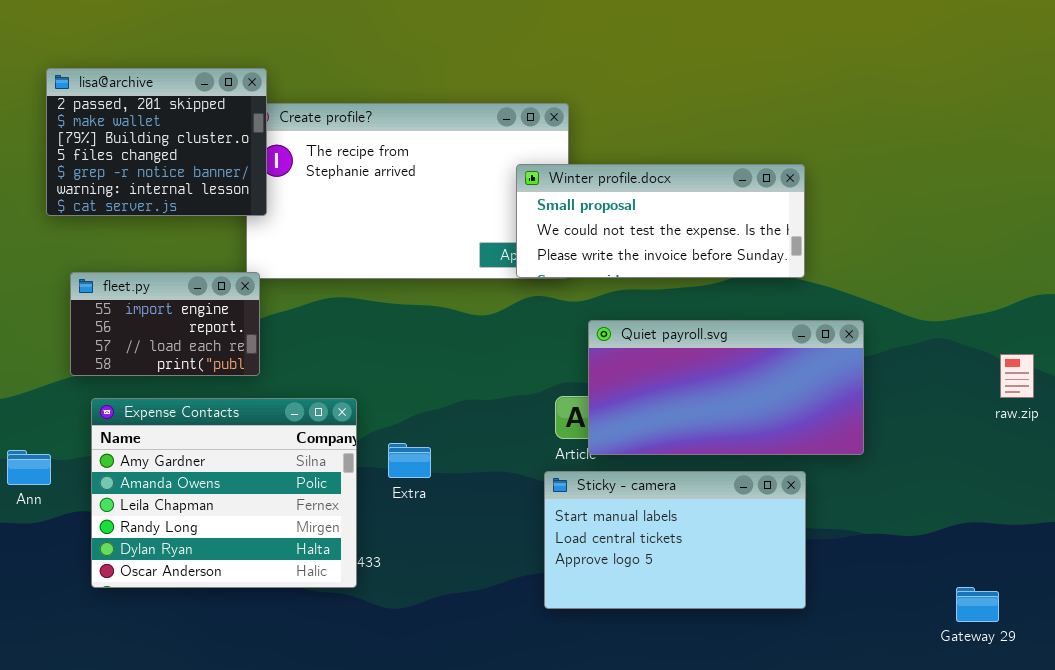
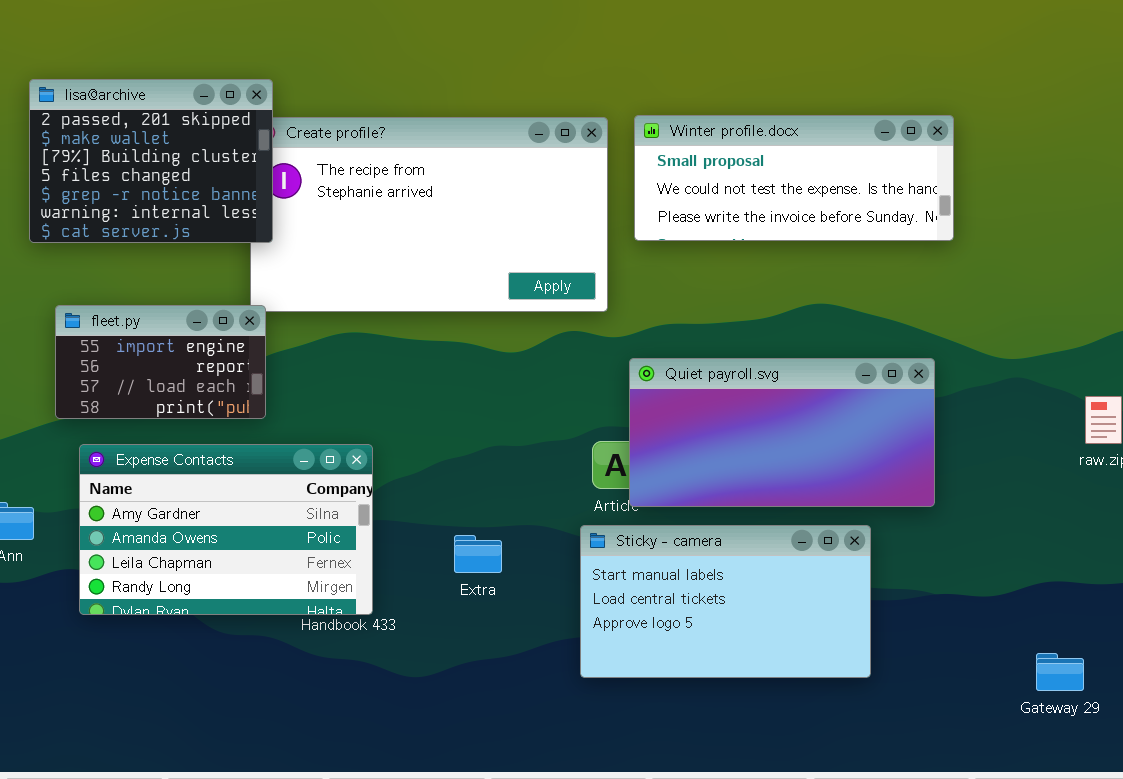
Winter profile.docx: [516,164,805,278] -> [634,115,954,241], moved
Expense Contacts: [91,398,357,588] -> [79,444,373,615], resized
Extra: [388,443,431,478] -> [454,535,502,573], moved

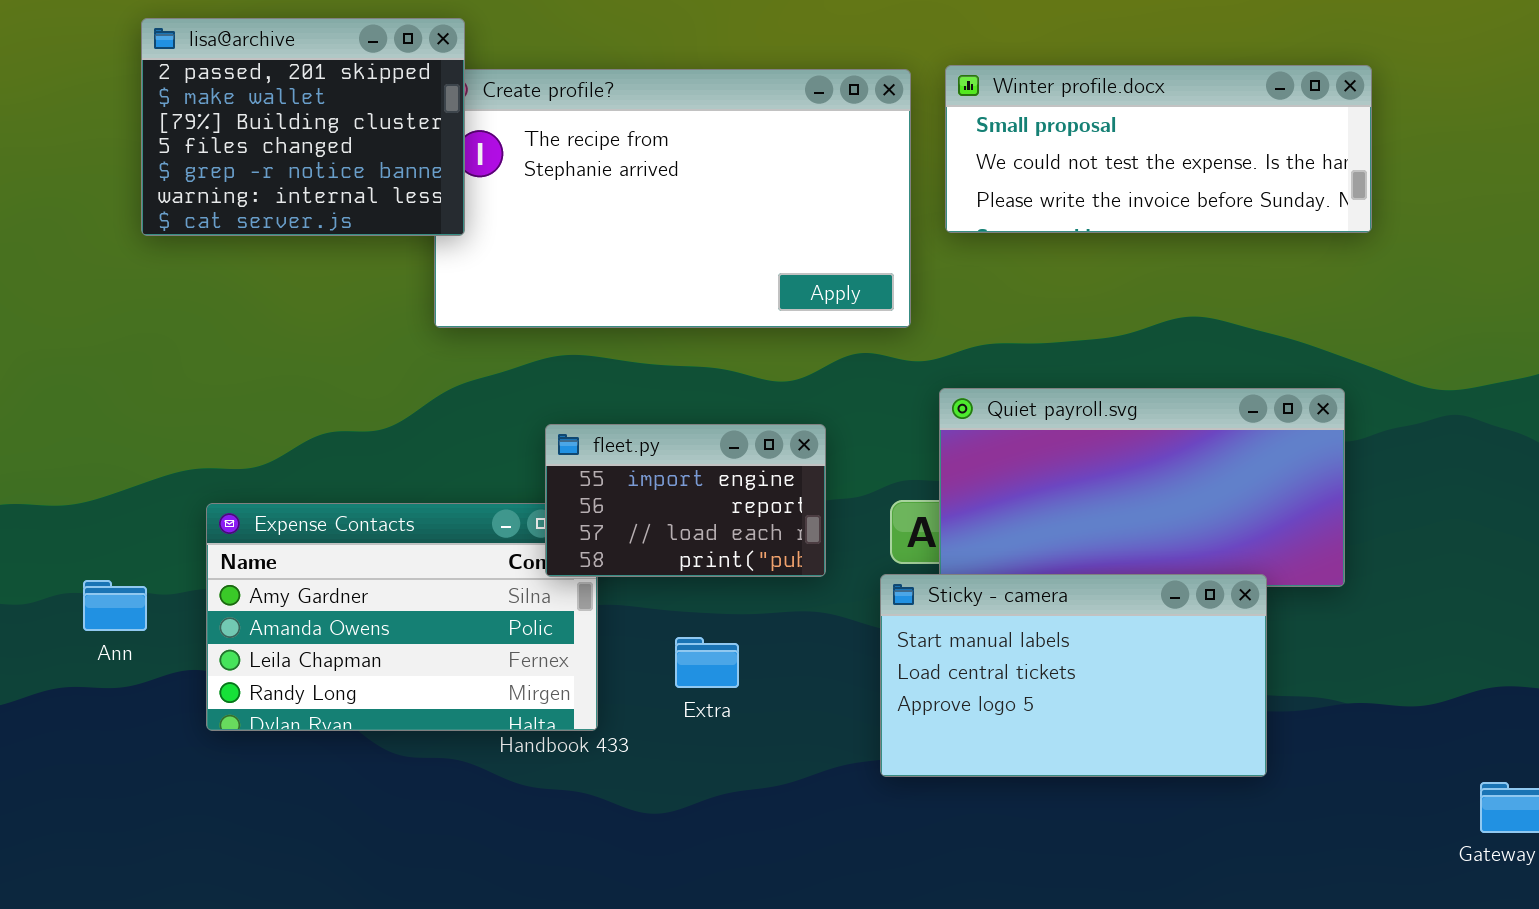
fleet.py: [55,305,266,419] -> [545,424,826,577], moved
Sticky - camera: [580,525,871,678] -> [880,574,1267,777], moved
Extra: [454,535,502,573] -> [675,637,739,688], moved

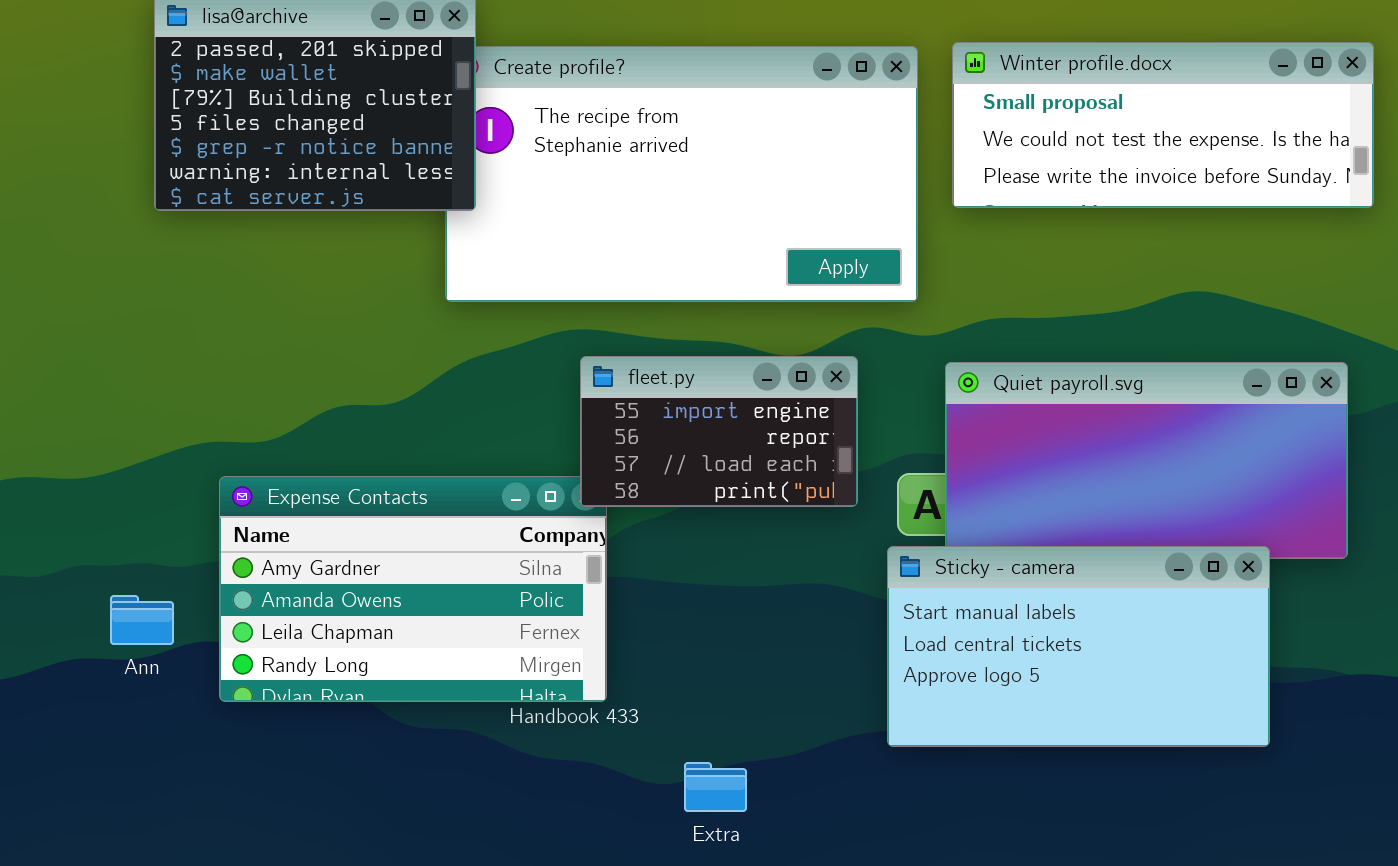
fleet.py: [545,424,826,577] -> [580,356,858,507], moved
Ann: [83,580,147,631] -> [110,595,174,645], moved
Extra: [675,637,739,688] -> [684,762,747,812], moved

